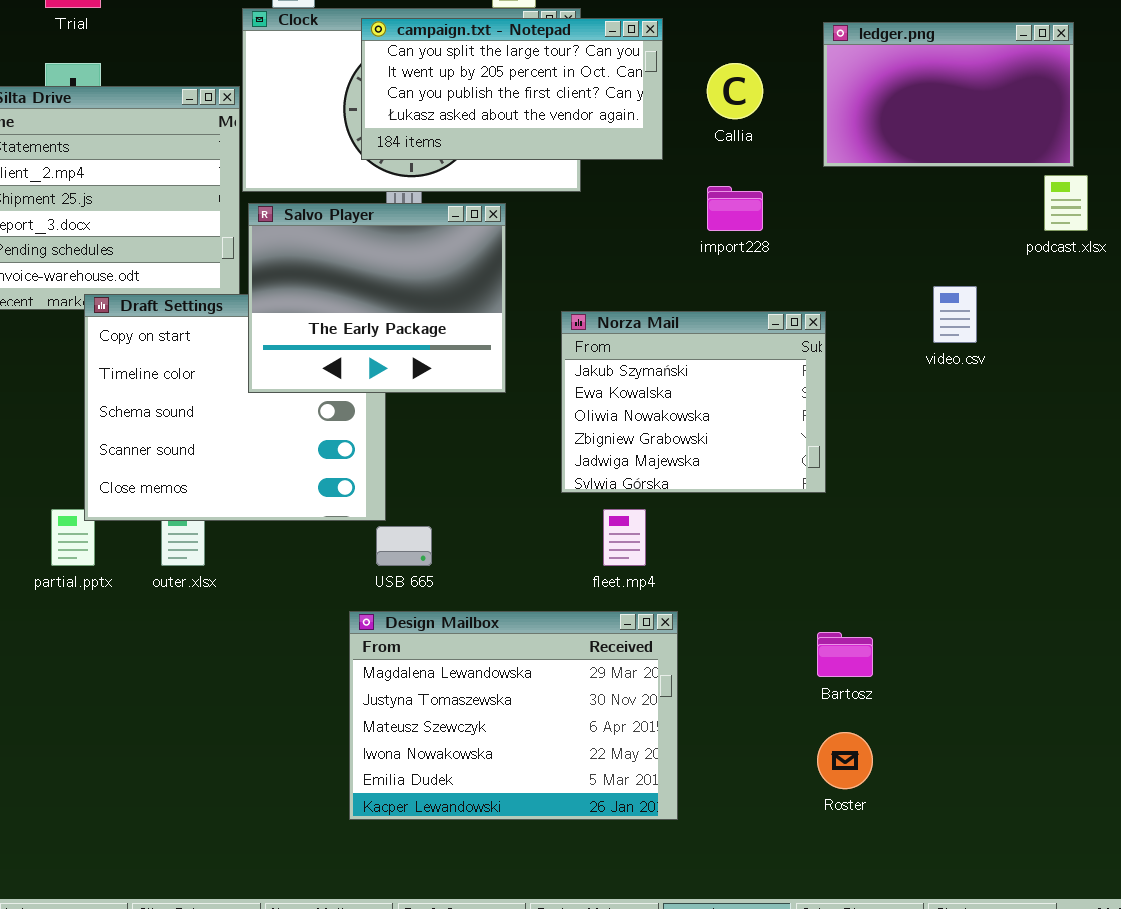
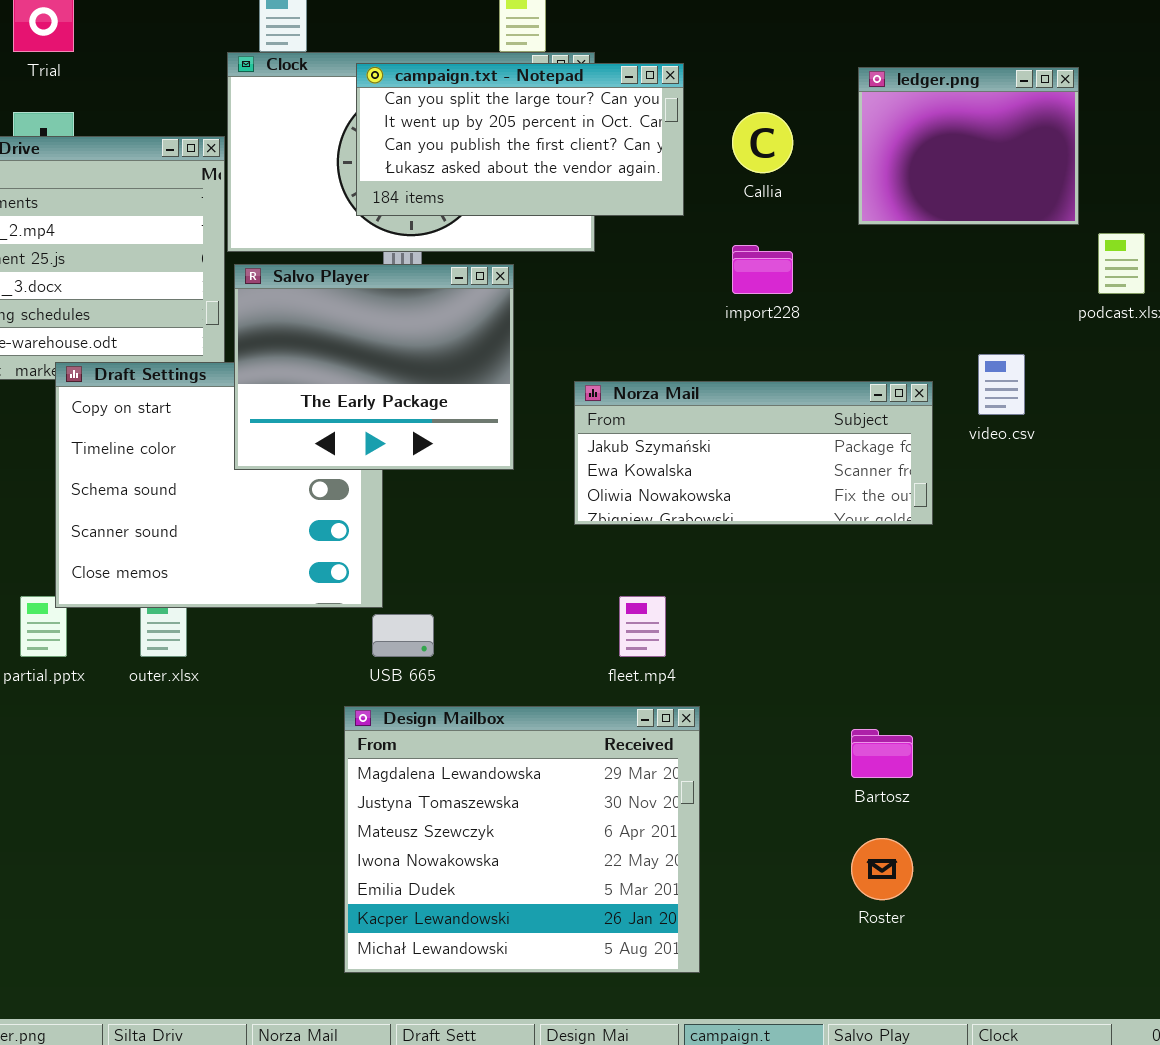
ledger.png: [823,22,1074,167] -> [858,67,1079,225], resized
Norza Mail: [561,311,826,493] -> [574,381,933,525], resized
Design Mailbox: [349,611,678,820] -> [344,706,700,973], resized

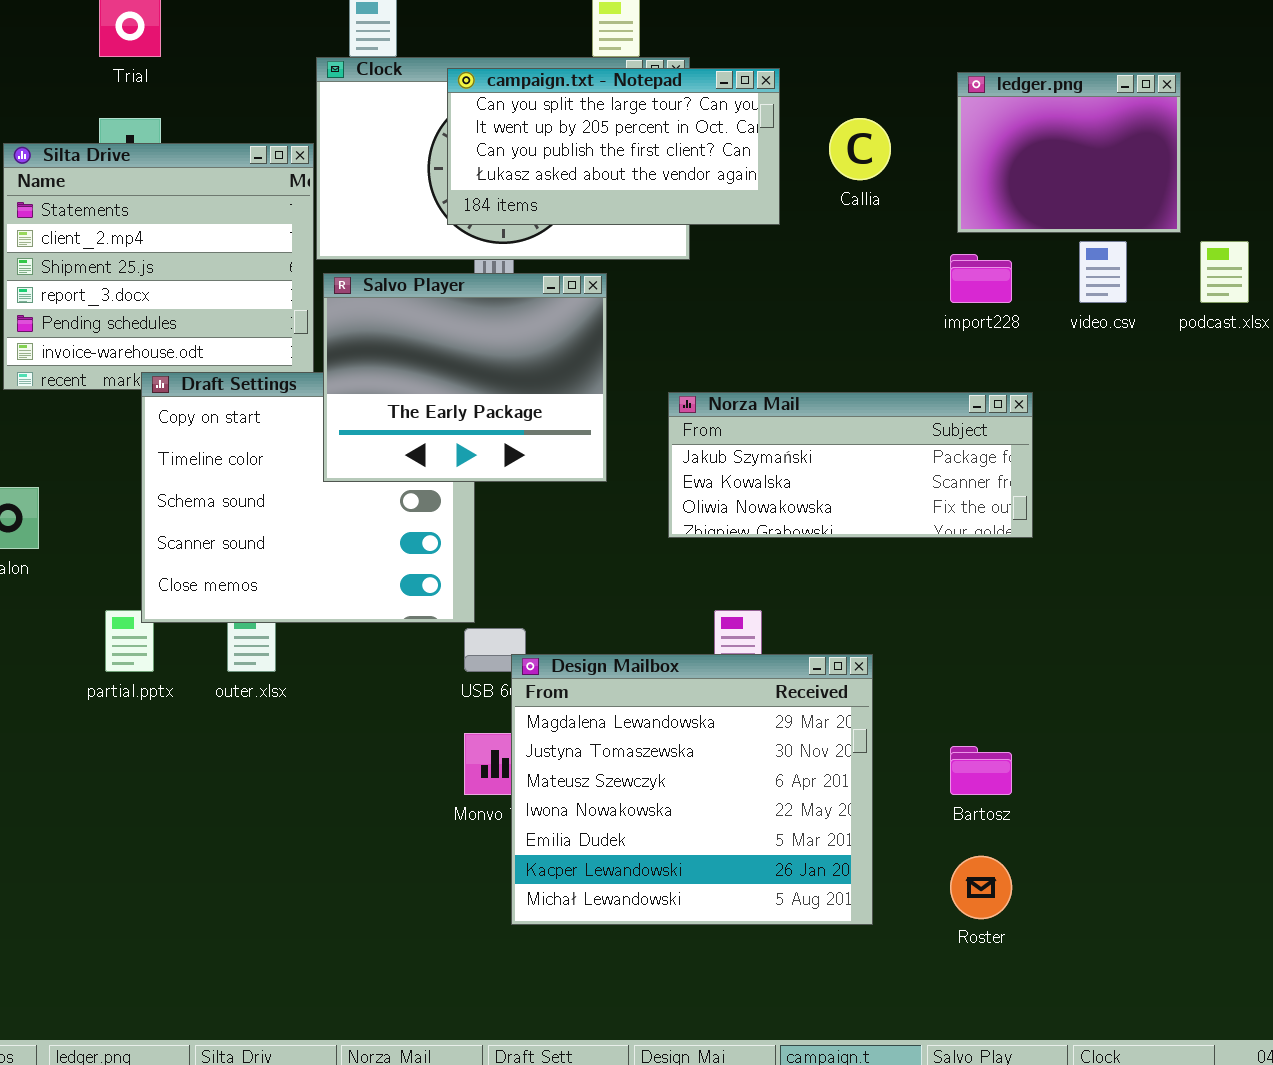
import228: [732,245,793,294] -> [950,254,1012,303], moved
video.csv: [978,354,1025,415] -> [1079,241,1127,303], moved
Design Mailbox: [344,706,700,973] -> [511,654,873,925], moved

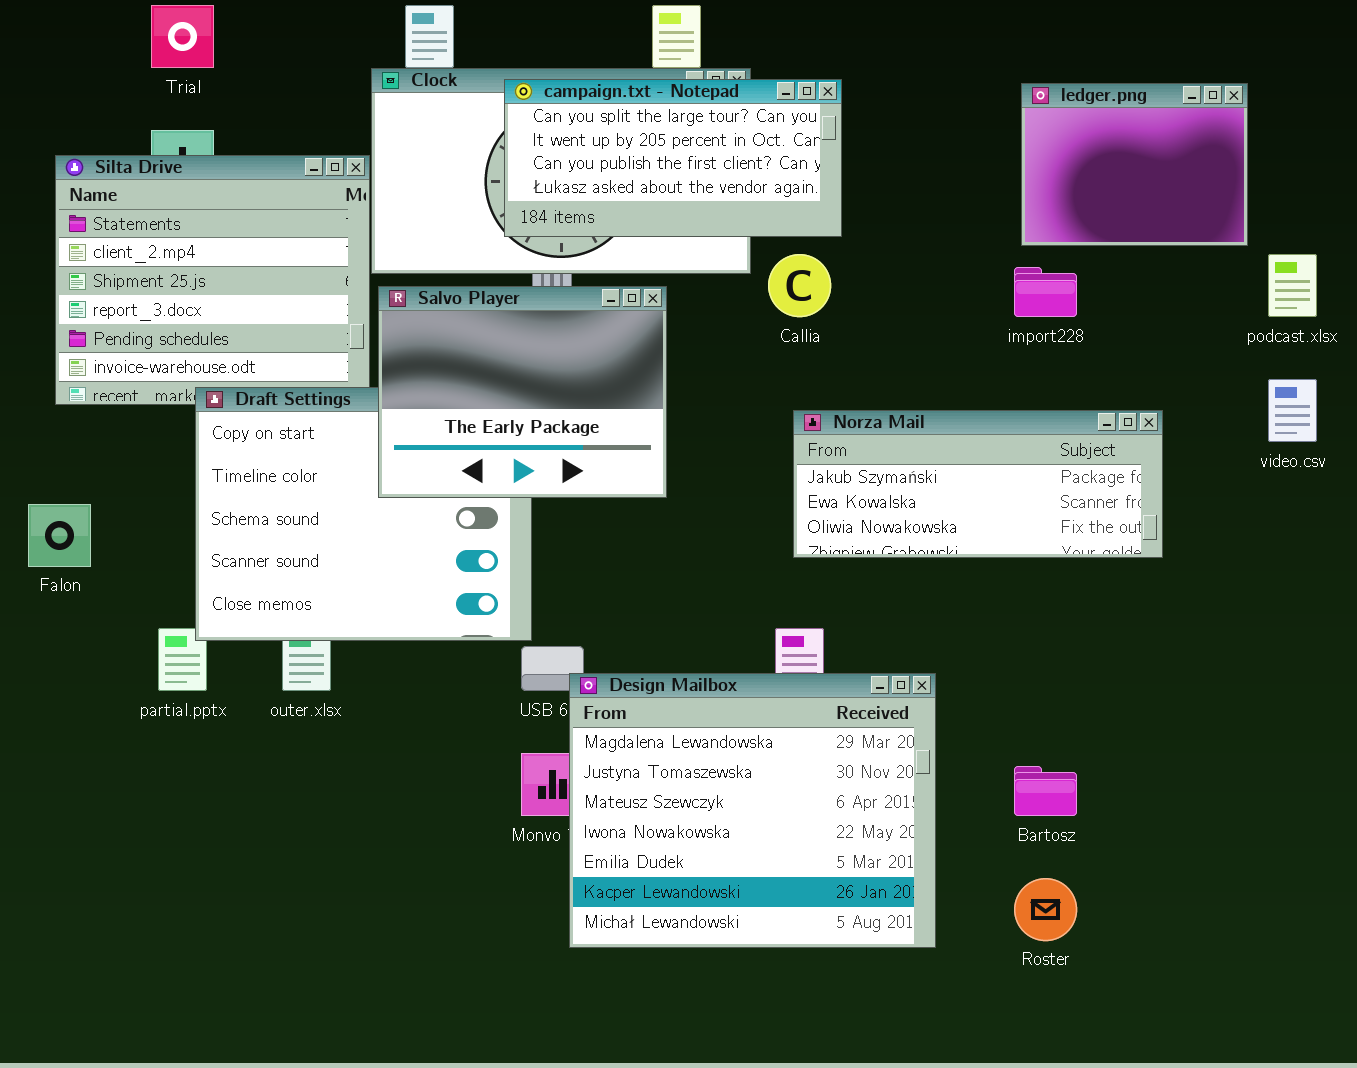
Callia: [829,118,891,180] -> [768,254,831,317], moved
video.csv: [1079,241,1127,303] -> [1268,379,1317,442], moved
Norza Mail: [668,392,1033,538] -> [793,410,1163,558], moved

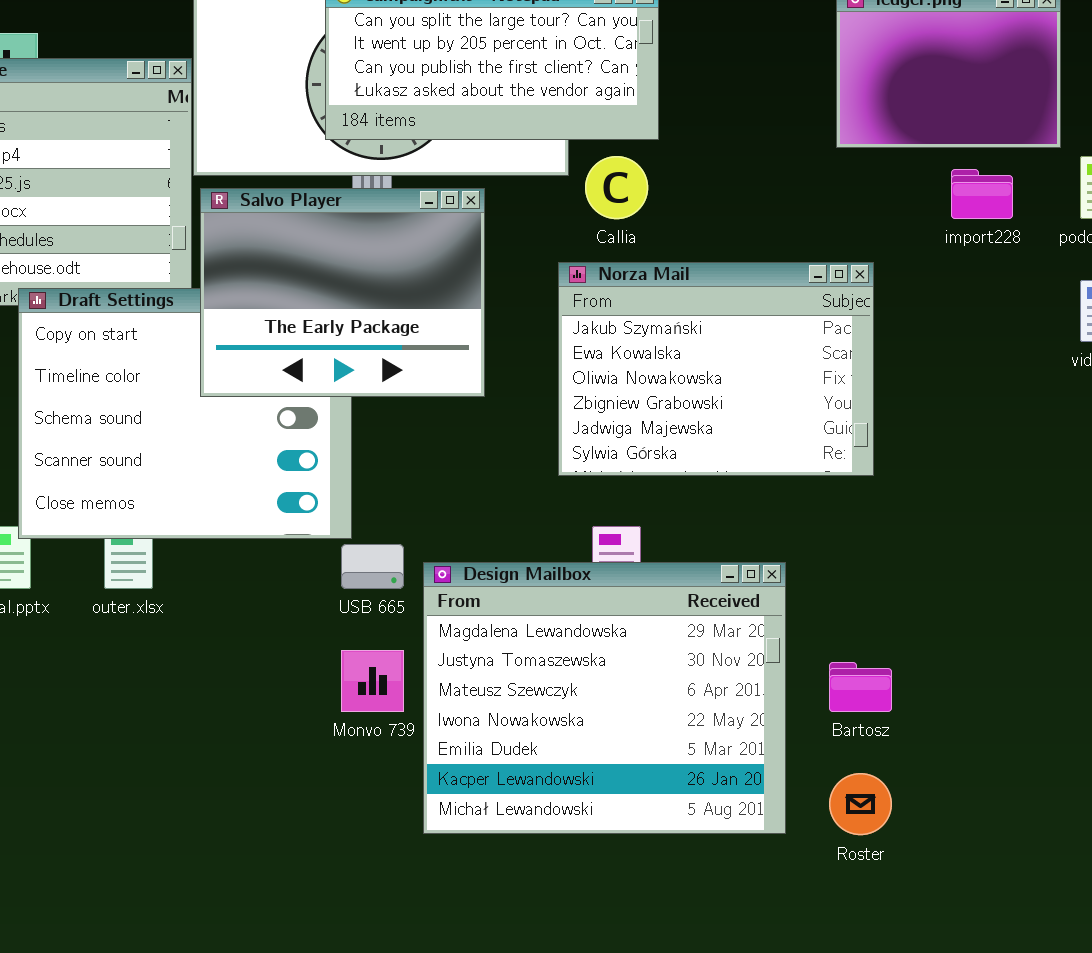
import228: [1014,267,1077,317] -> [951,169,1013,219], moved
Norza Mail: [793,410,1163,558] -> [558,262,874,476], moved, resized
Design Mailbox: [569,673,936,948] -> [423,562,786,834], moved

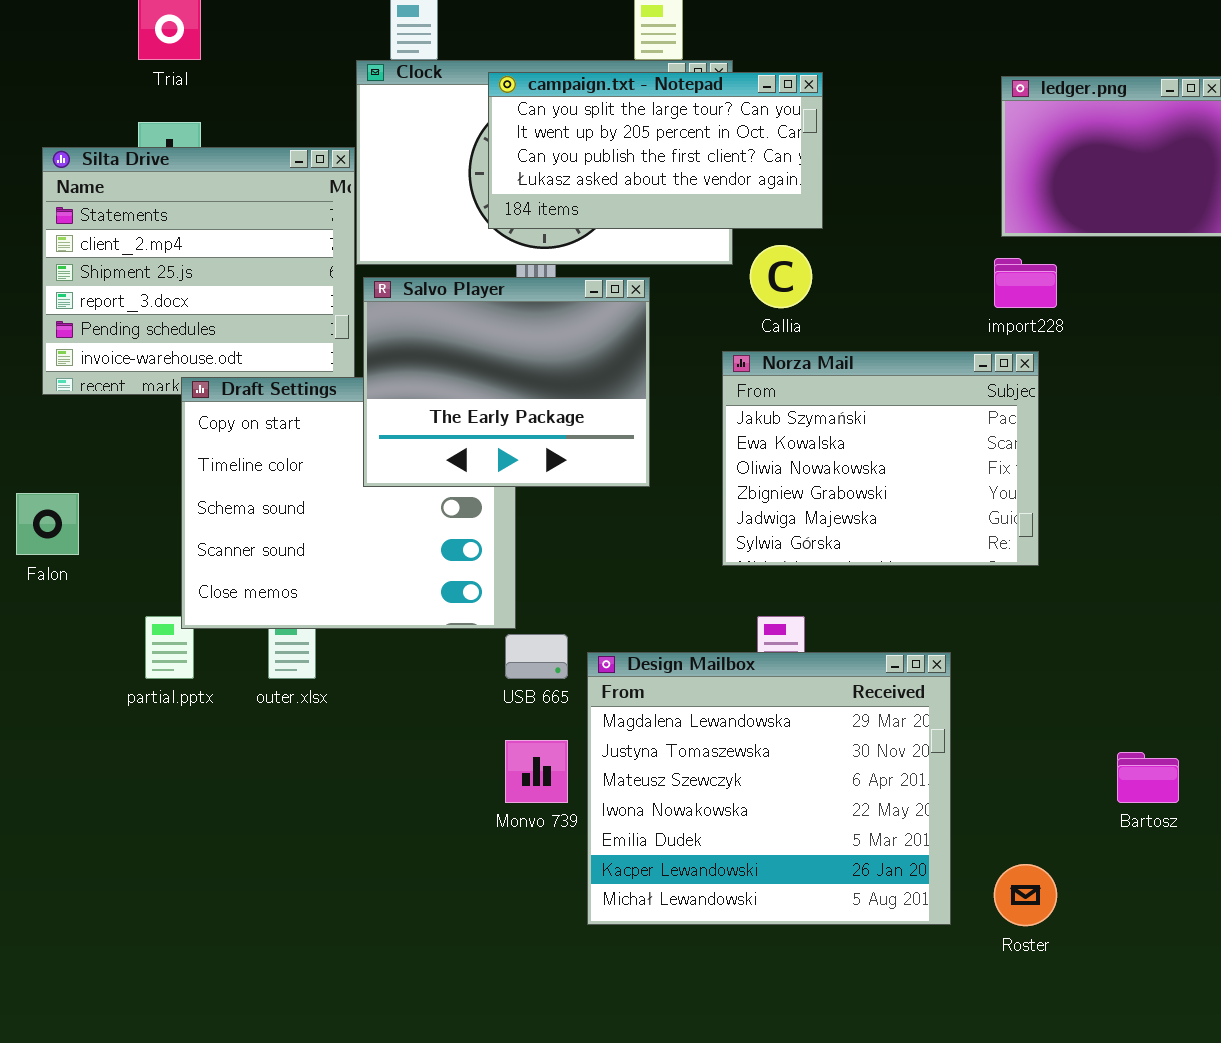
import228: [951,169,1013,219] -> [994,258,1057,308], moved
Bartosz: [829,662,892,712] -> [1117,752,1179,803], moved

